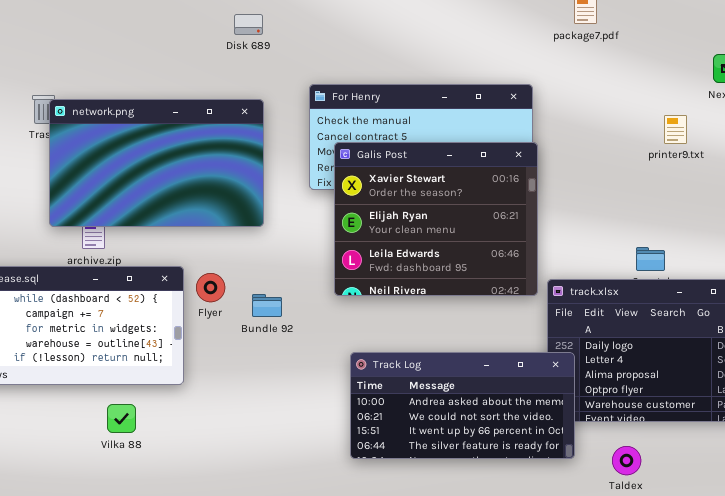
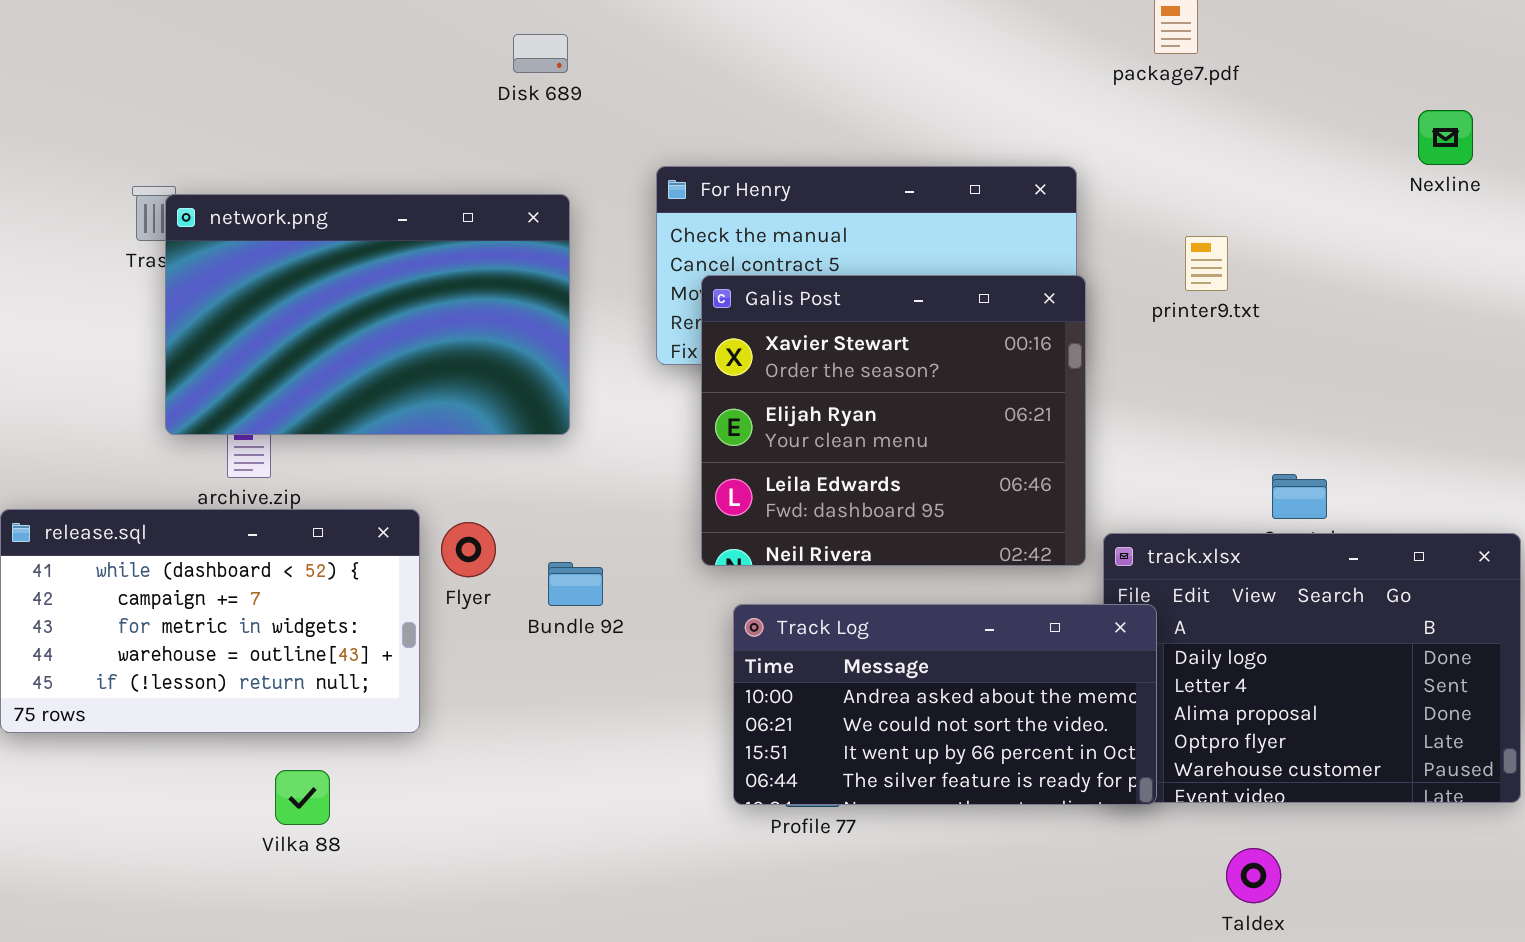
printer9.txt: [664,115,687,144] -> [1185,236,1228,291], moved
Track Log: [350,352,575,459] -> [733,604,1157,805], moved

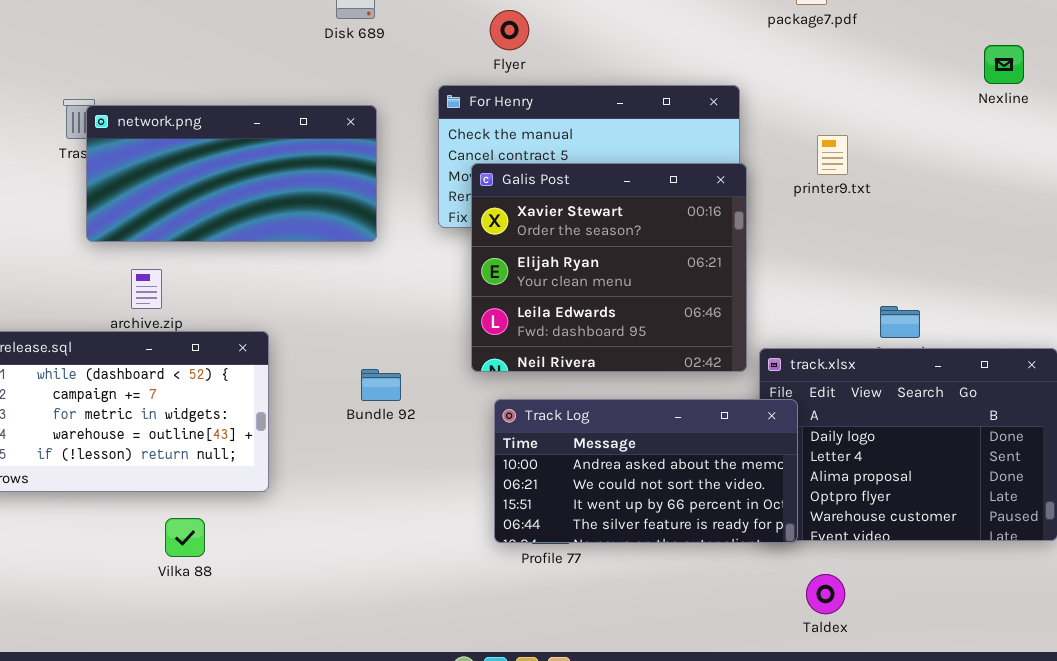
network.png: [165,194,570,435] -> [86,105,377,242], resized
Flyer: [441,522,496,577] -> [490,10,529,50], moved
Taldex: [1226,848,1281,903] -> [806,574,845,614], moved

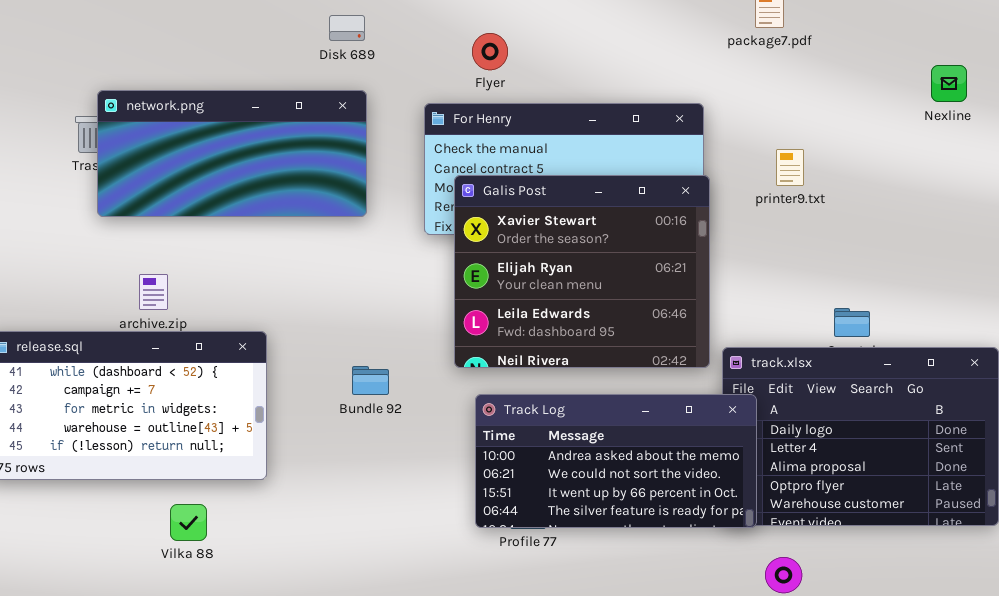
network.png: [86,105,377,242] -> [97,90,367,217], moved

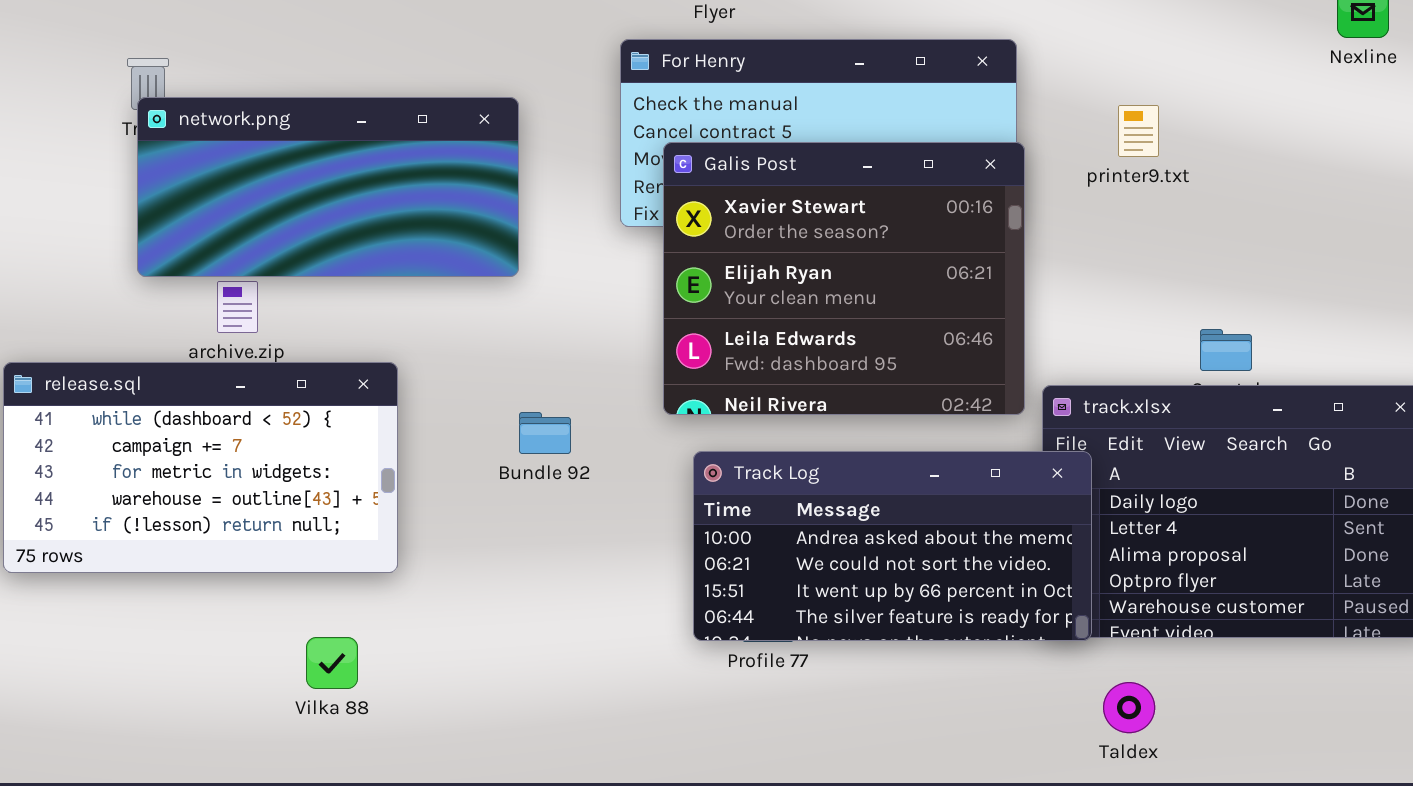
network.png: [97,90,367,217] -> [137,97,519,277], moved
Vilka 88: [170,504,207,541] -> [306,637,358,689], moved

